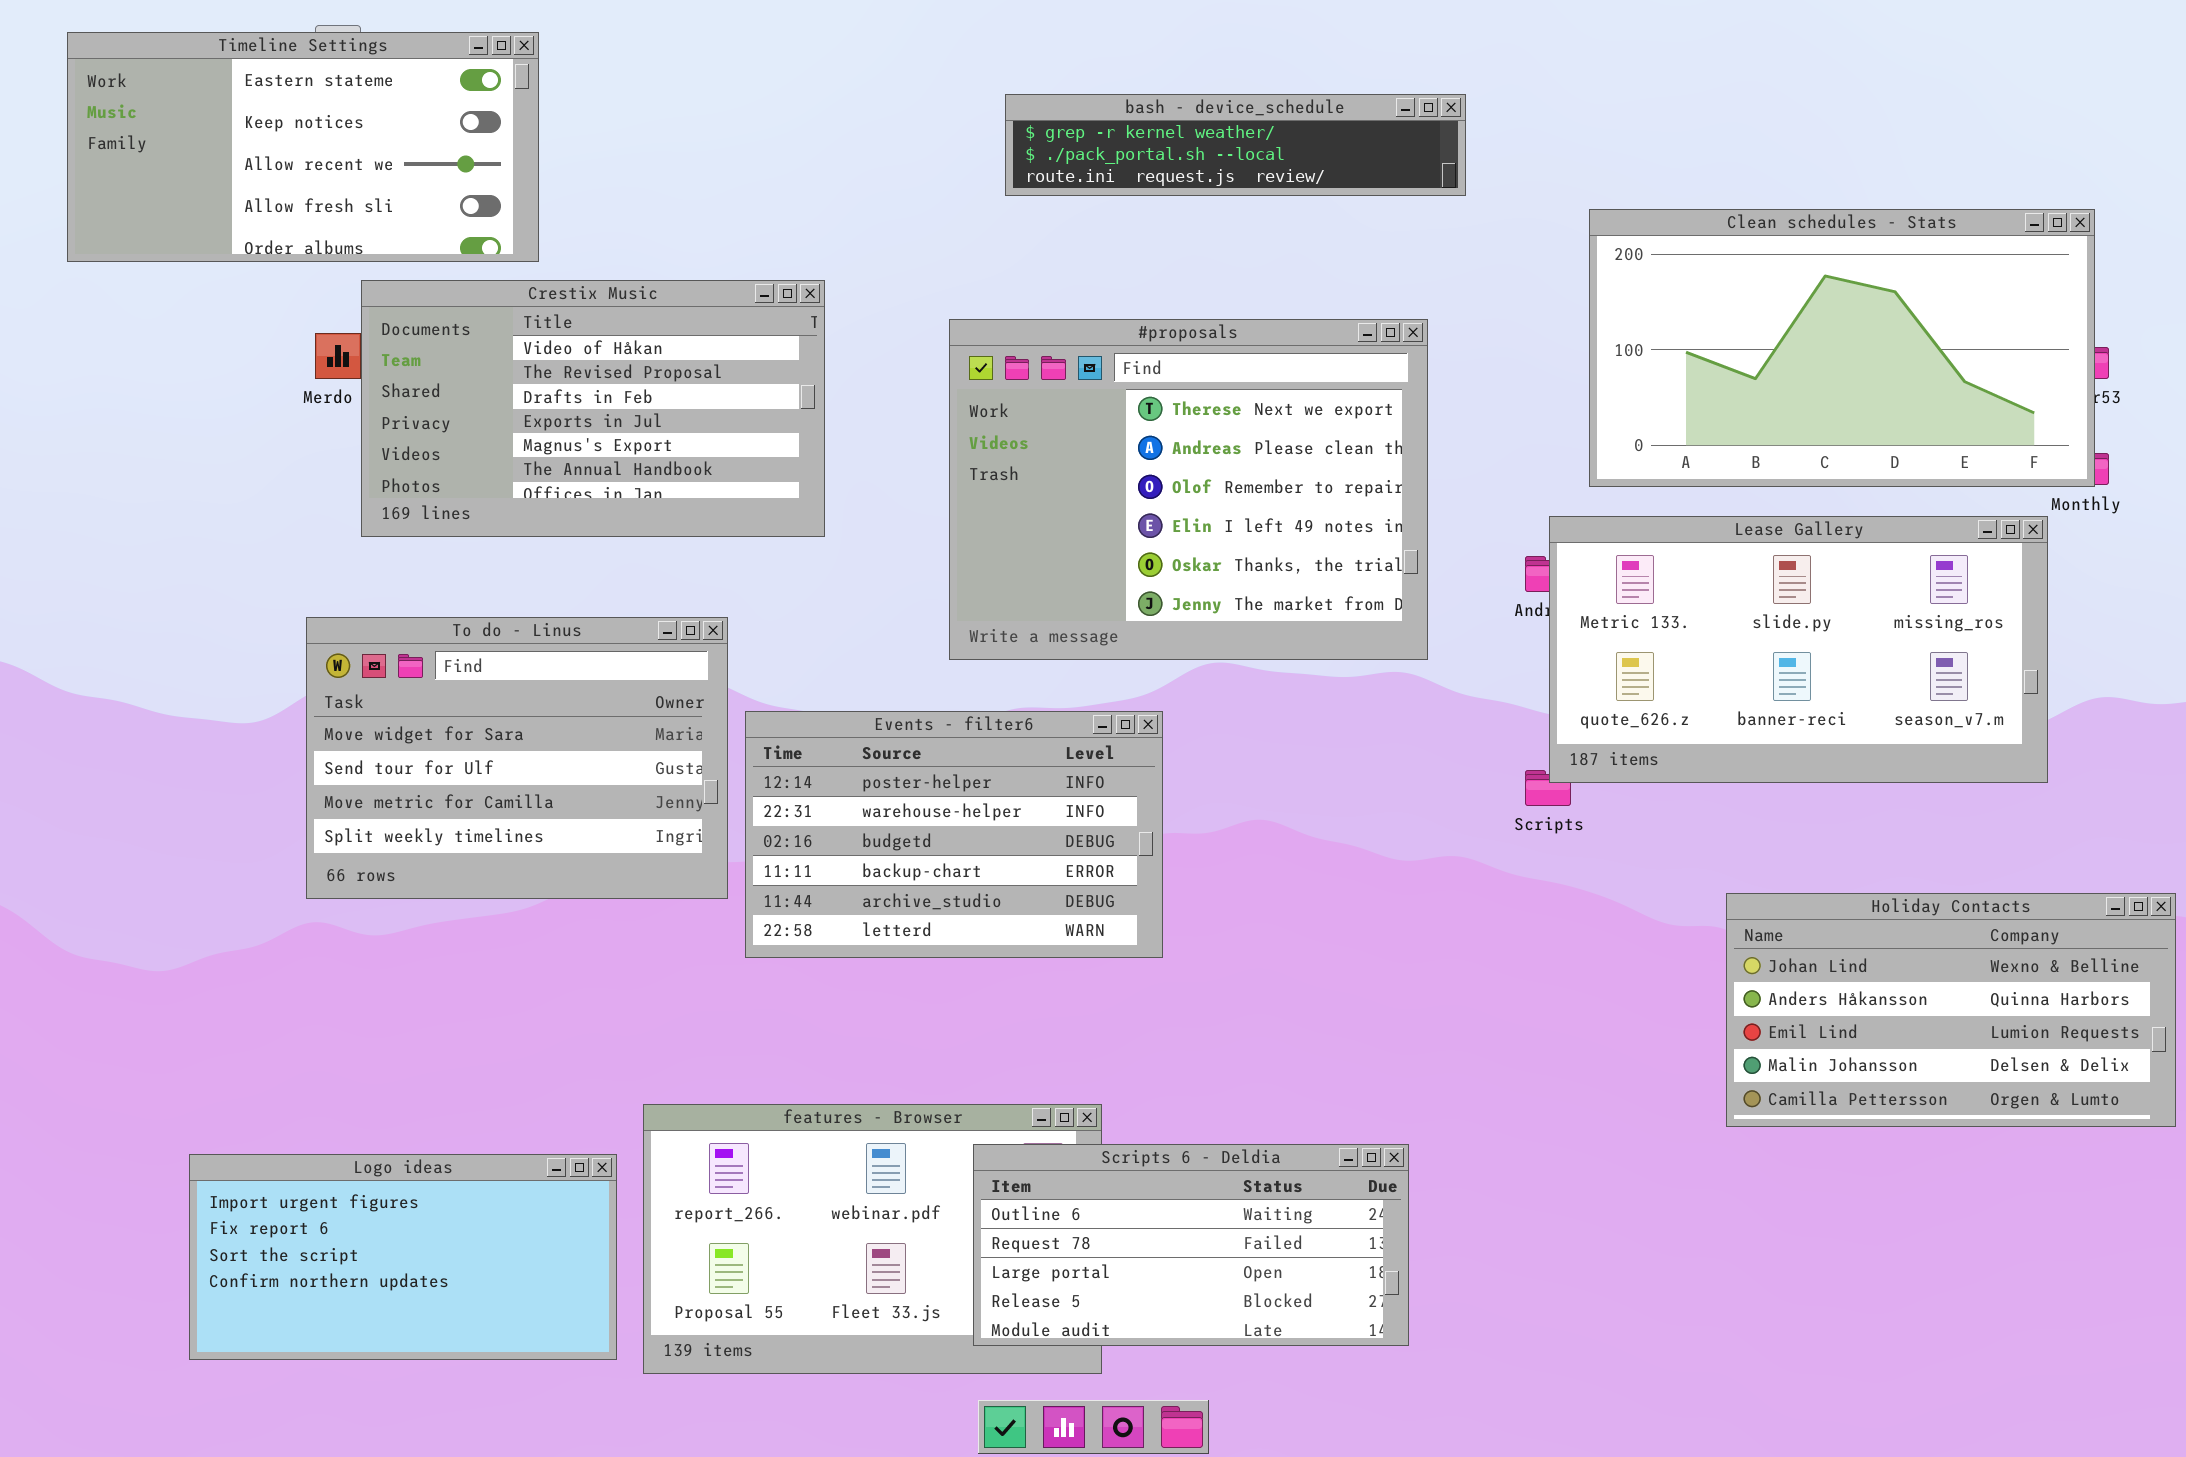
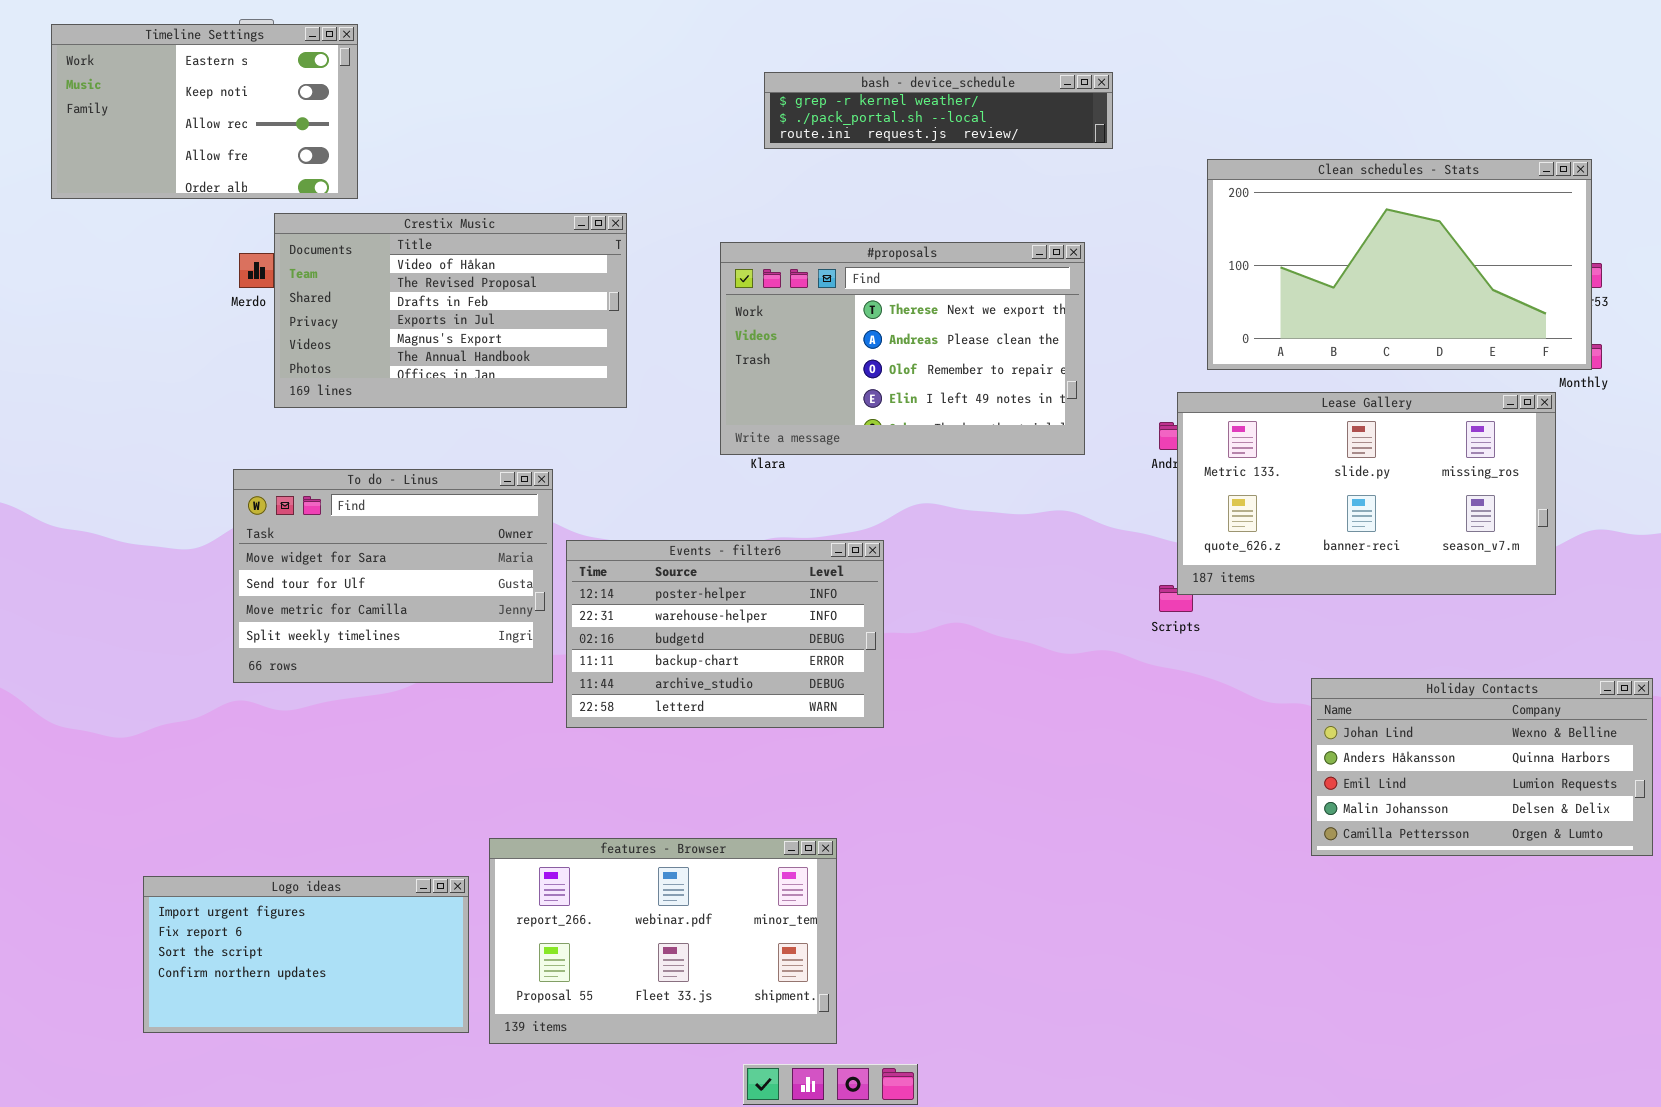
Timeline Settings: [67,32,539,262] -> [51,24,358,199], resized
#proposals: [949,319,1428,660] -> [720,242,1085,455], resized
Scripts 6 - Deldia: [973,1144,1409,1346] -> none, closed

